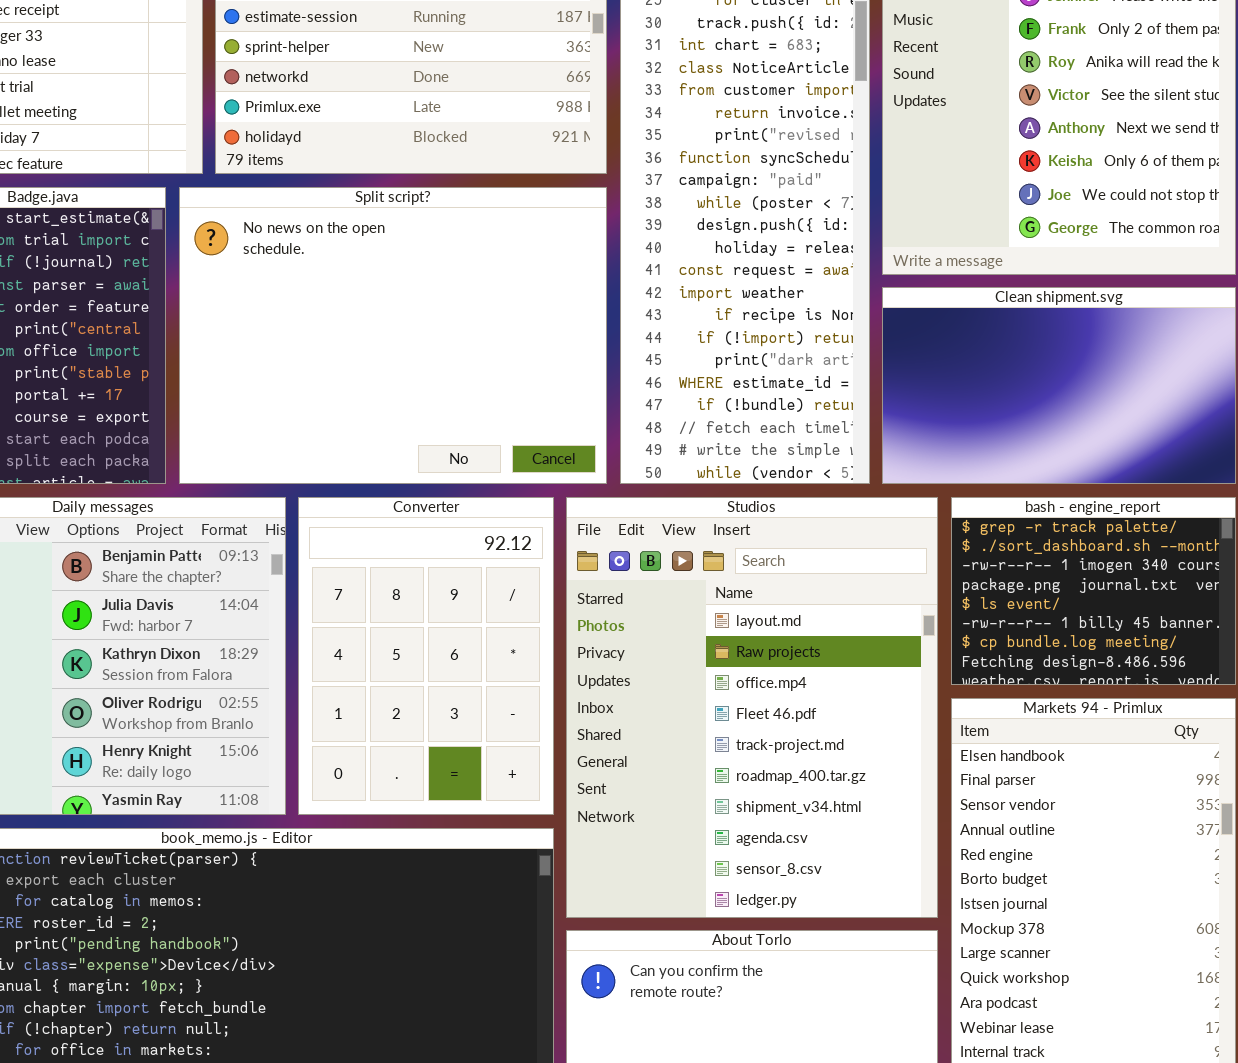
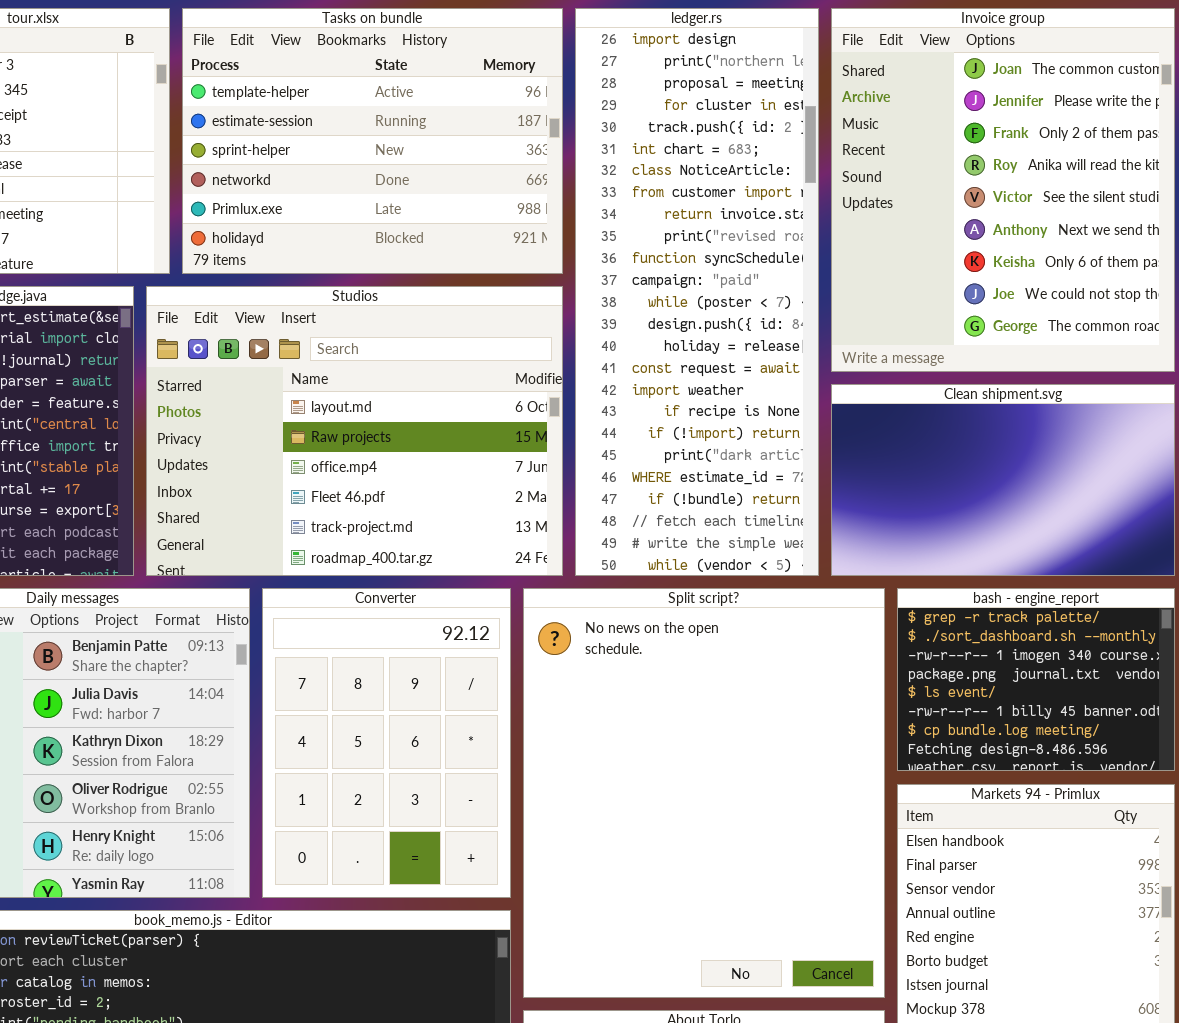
Split script?: [179,187,607,484] -> [523,588,885,998], moved, resized
Studios: [566,497,938,918] -> [146,286,563,576], moved, resized

